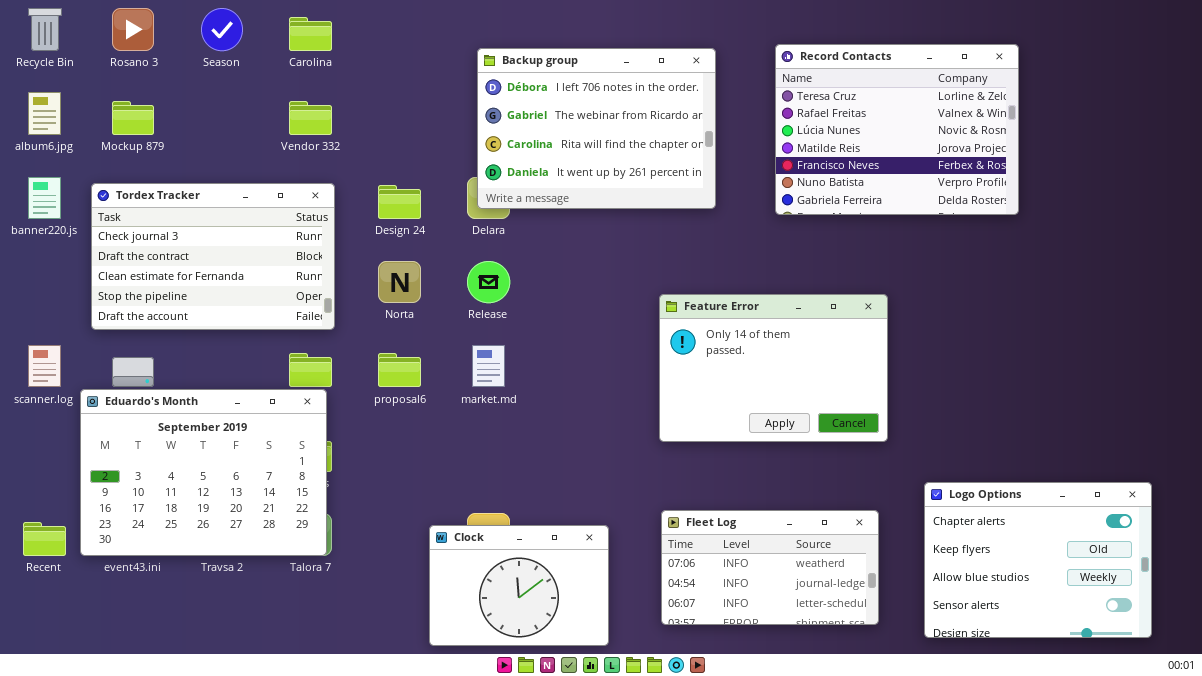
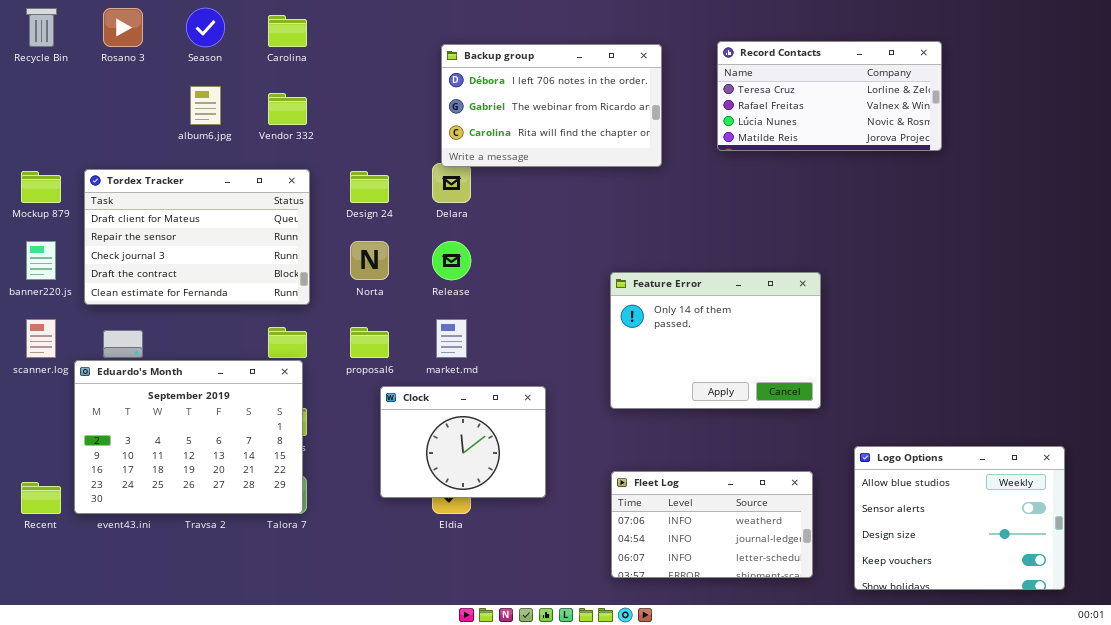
Record Contacts: [775,44,1019,215] -> [717,41,942,151], resized
Backup group: [477,48,716,209] -> [441,44,662,167], resized
album6.jpg: [28,92,61,135] -> [190,86,221,125], moved
Mockup 879: [112,101,154,135] -> [21,171,61,203], moved
banner220.js: [28,177,61,219] -> [26,241,56,280], moved
Tordex Tracker: [91,183,335,330] -> [84,169,310,305], scrolled up 2 rows
Logo Options: [924,482,1152,638] -> [854,446,1065,590], scrolled down 2 rows
Clock: [429,525,609,646] -> [380,386,546,498], moved

